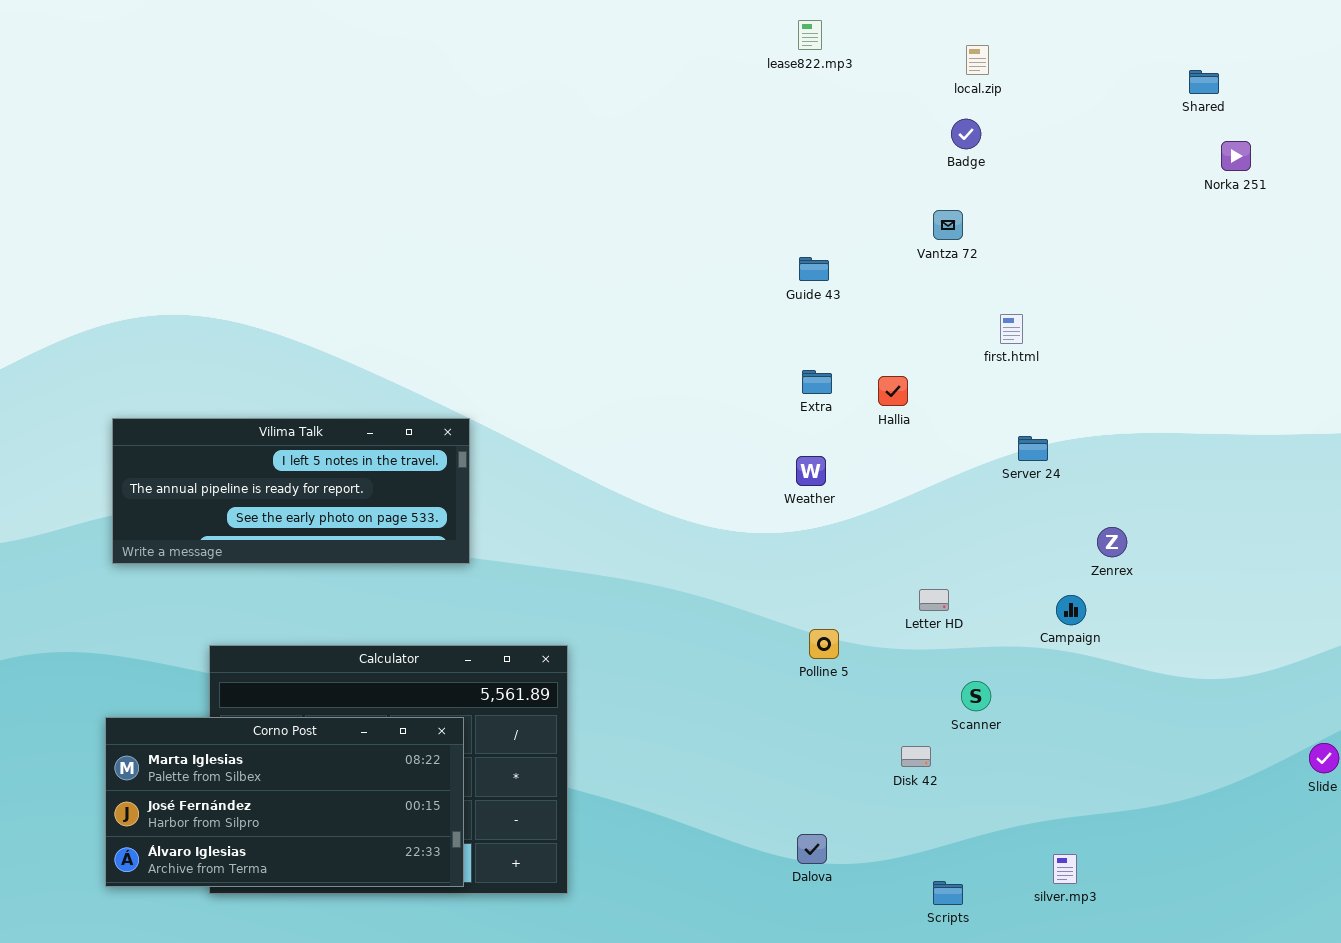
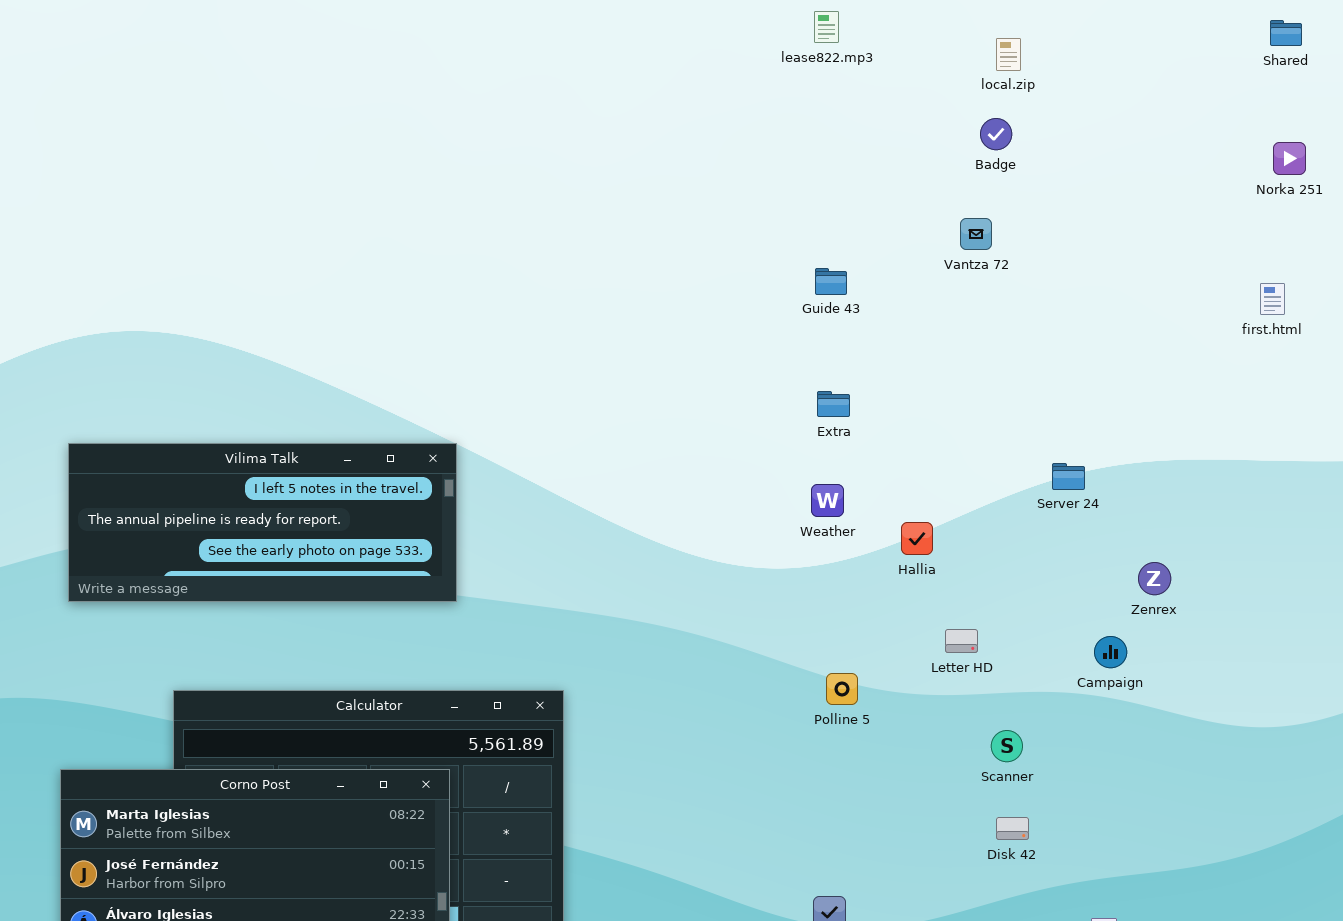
Shared: [1189,70,1219,94] -> [1270,20,1302,46], moved
first.html: [1000,314,1023,344] -> [1260,283,1285,315], moved
Hallia: [878,376,908,406] -> [901,522,933,555], moved
Disk 42: [901,746,931,767] -> [996,817,1029,840], moved

